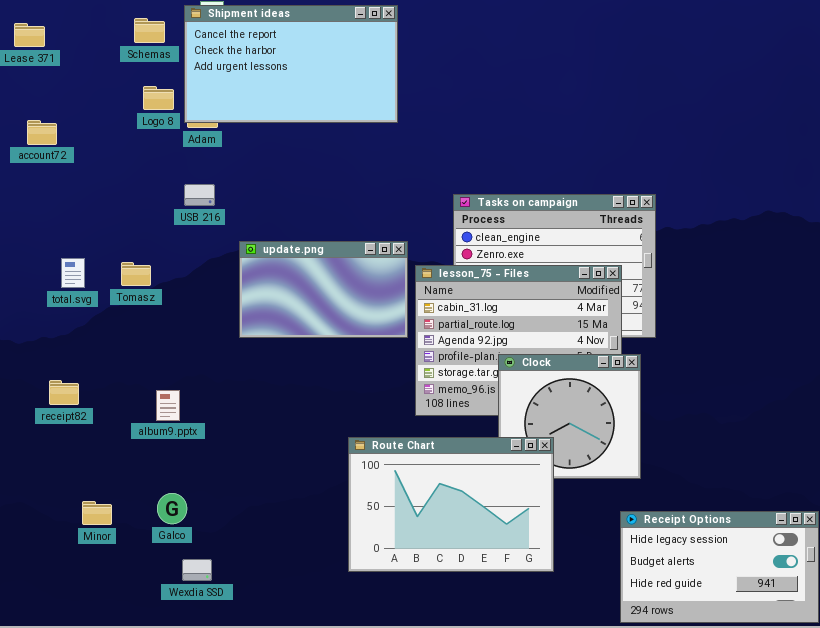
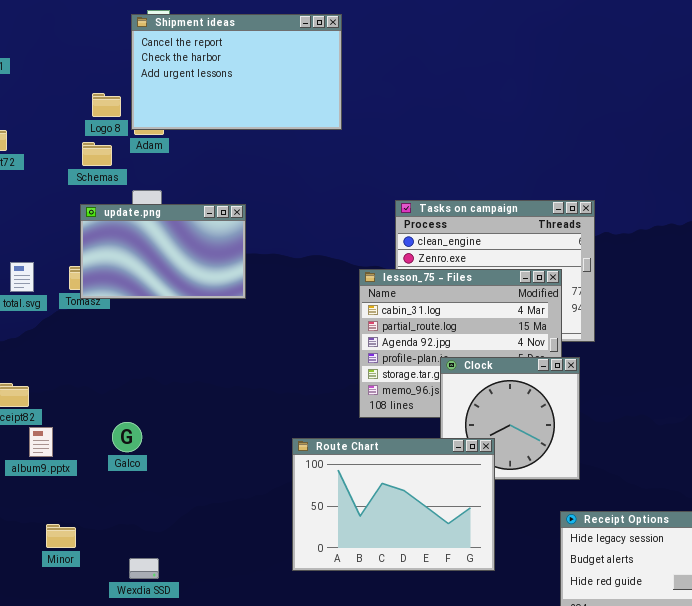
Schemas: [134,18,165,43] -> [82,142,112,166], moved
update.png: [239,241,408,338] -> [80,204,246,299], moved
album9.pptx: [156,390,180,421] -> [29,427,53,457], moved
Galco: [157,493,187,524] -> [112,422,142,452], moved
Minor: [82,501,112,525] -> [46,524,76,548], moved

